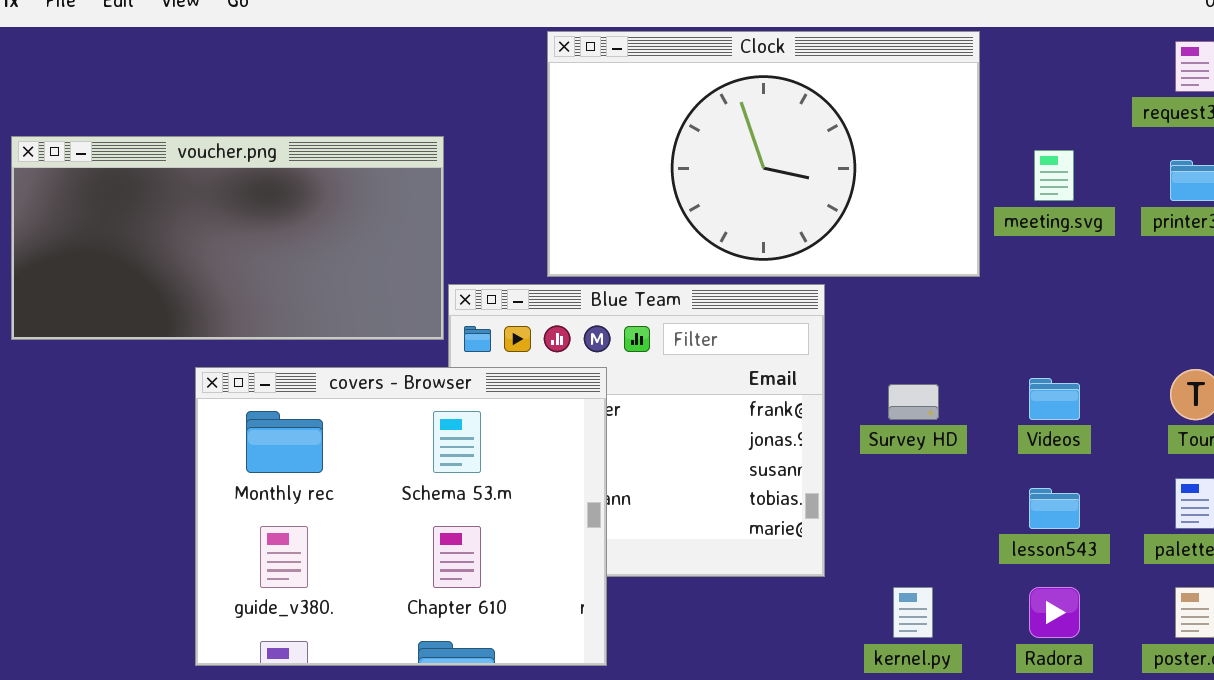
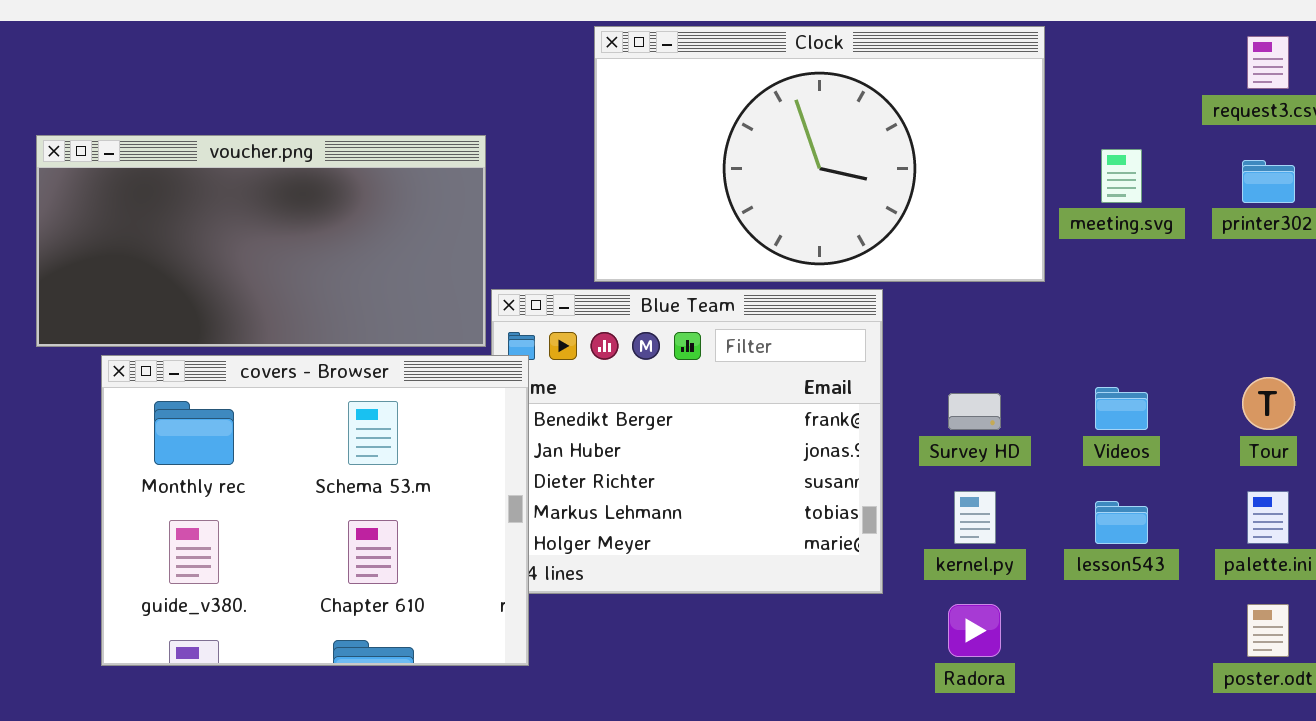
covers - Browser: [195,367,607,666] -> [101,355,529,666], moved
kernel.py: [893,587,933,638] -> [954,491,996,544], moved
Radora: [1029,587,1080,638] -> [948,604,1001,657], moved

